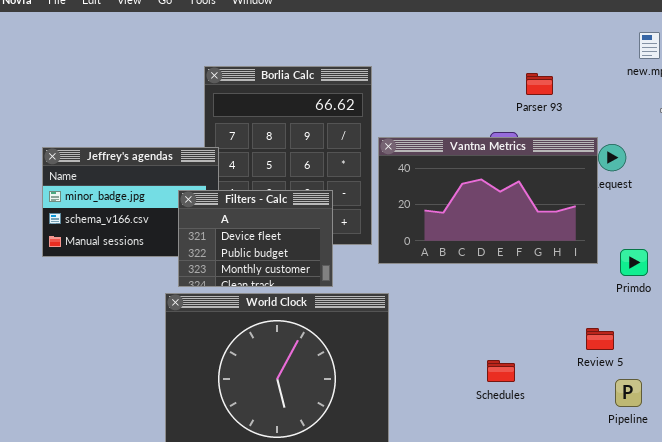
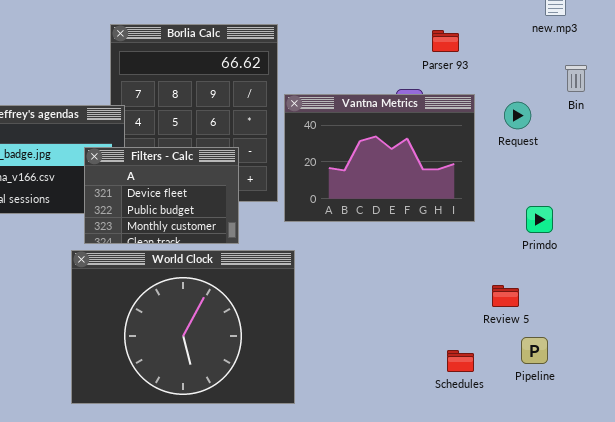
Vantna Metrics: [378,137,598,264] -> [284,94,475,222], resized
Schedules: [487,360,515,382] -> [447,350,474,372], moved

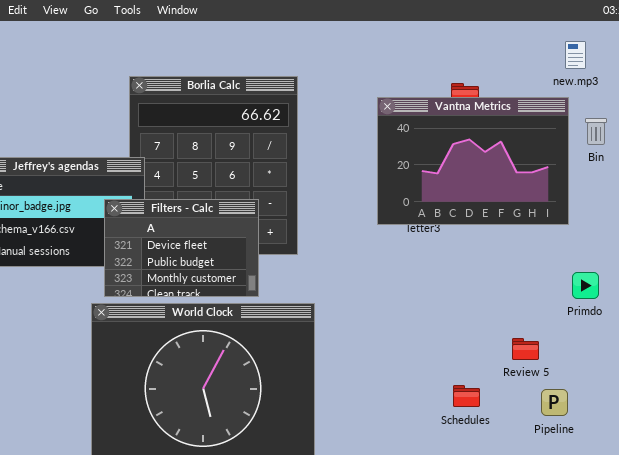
Vantna Metrics: [284,94,475,222] -> [377,97,569,225], moved
Primdo: [526,206,553,233] -> [572,272,599,299], moved
Schedules: [447,350,474,372] -> [453,385,480,407], moved

